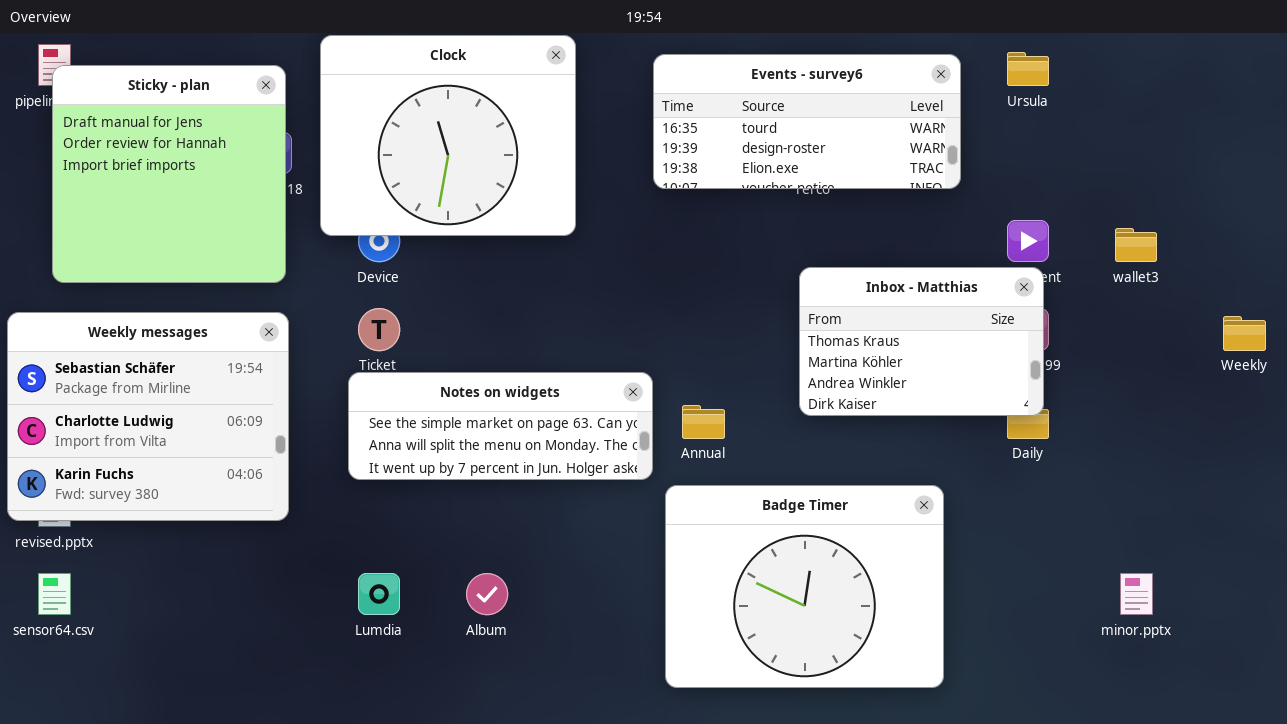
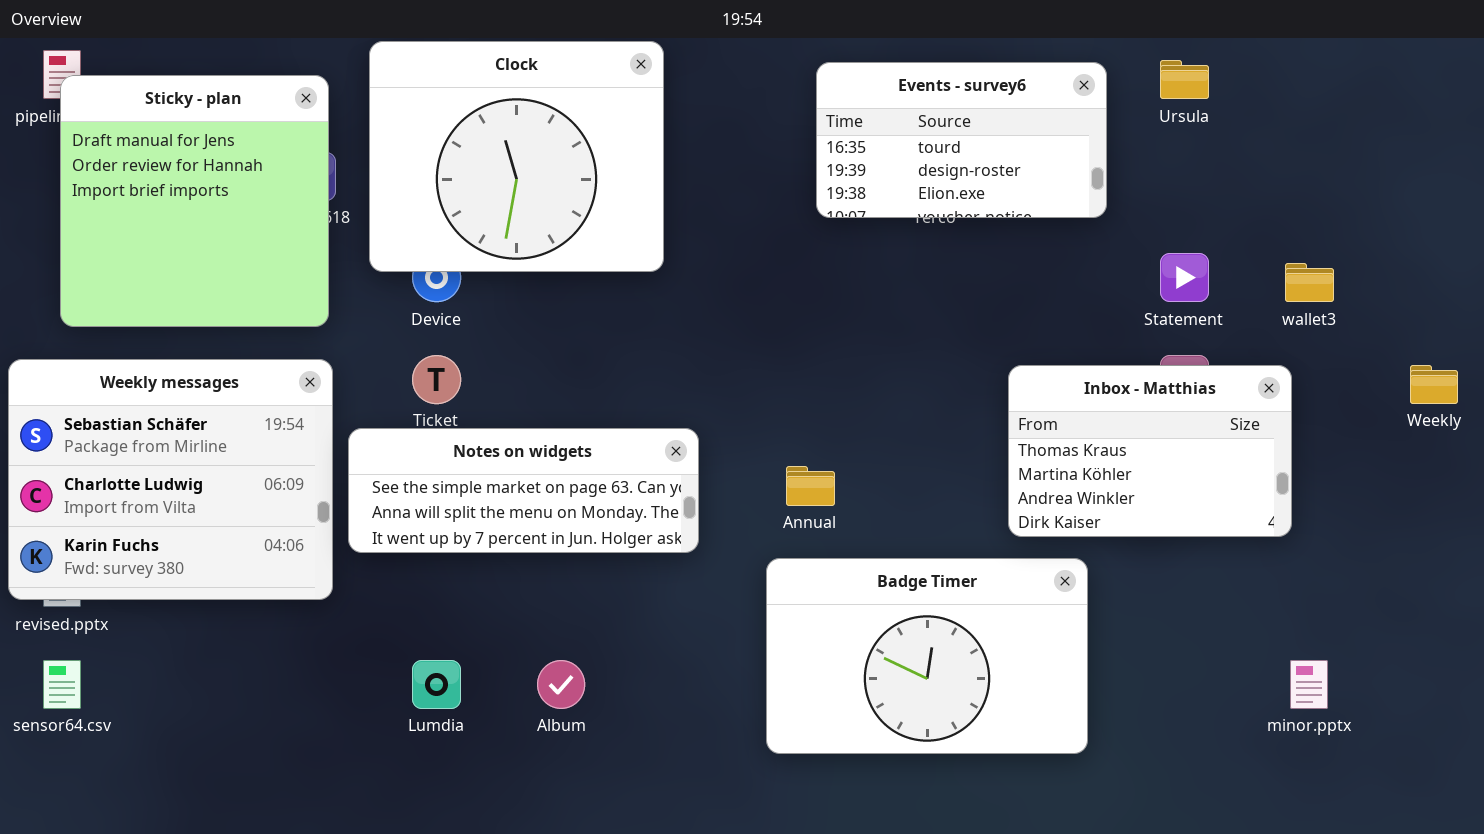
Events - survey6: [653,54,961,189] -> [816,62,1107,218], resized
Inbox - Matthias: [799,267,1044,416] -> [1008,365,1292,537], moved
Notes on widgets: [348,372,653,480] -> [348,428,699,553], moved
Badge Timer: [665,485,944,688] -> [766,558,1088,754], resized

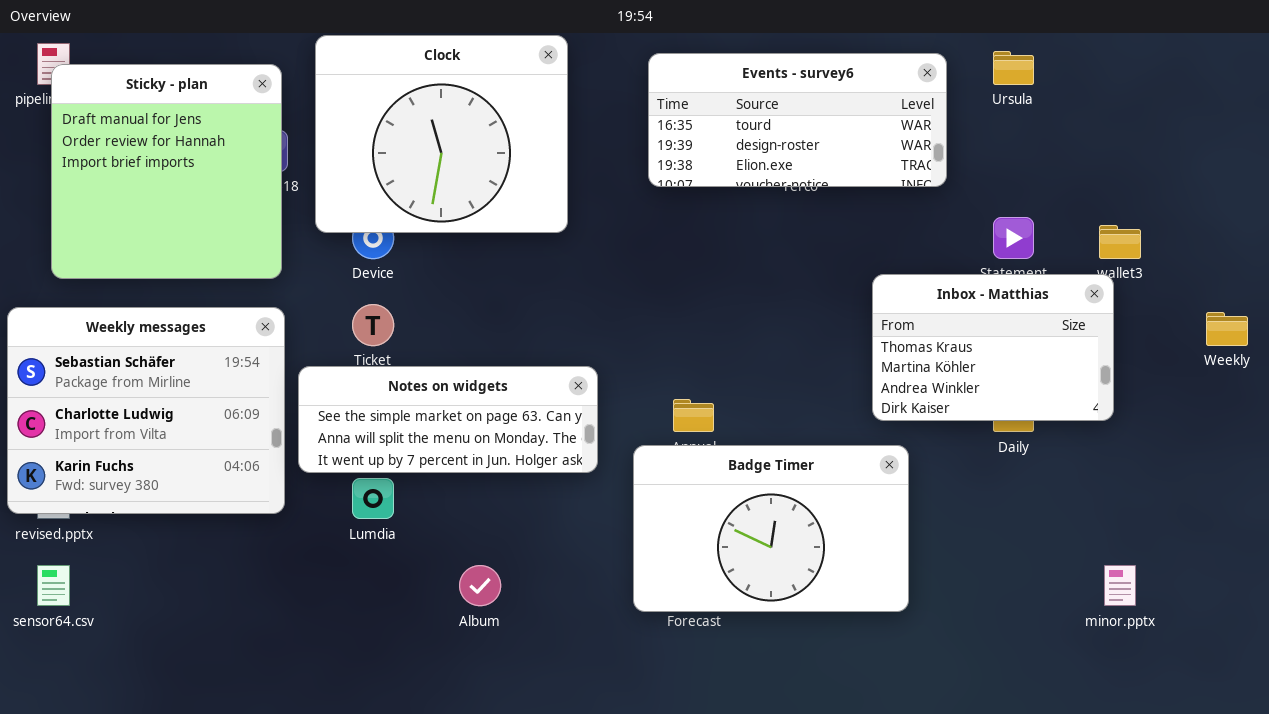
Events - survey6: [816,62,1107,218] -> [648,53,947,187], resized
Inbox - Matthias: [1008,365,1292,537] -> [872,274,1114,421], moved
Badge Timer: [766,558,1088,754] -> [633,445,909,612], moved
Lumdia: [412,660,461,709] -> [352,478,394,519], moved

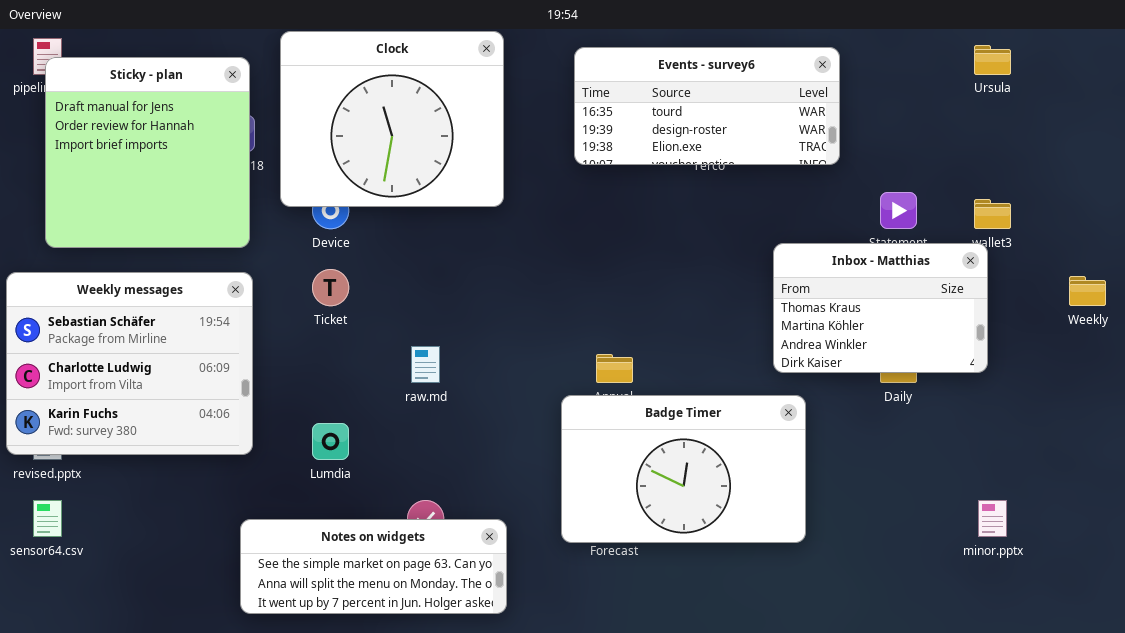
Ursula: [993,51,1034,85] -> [974,45,1011,75], moved
Notes on widgets: [298,366,598,473] -> [240,519,507,614], moved

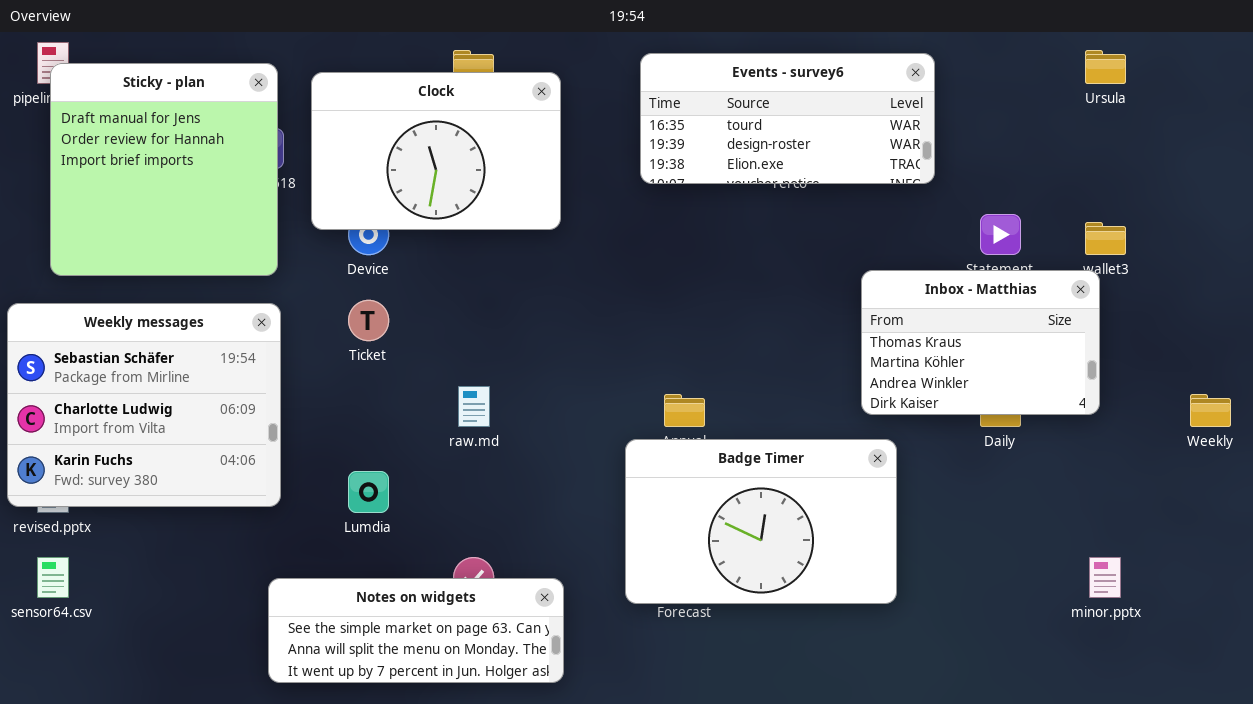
Clock: [280,31,504,207] -> [311,72,561,230], resized
Weekly: [1069,276,1106,306] -> [1190,394,1231,427], moved

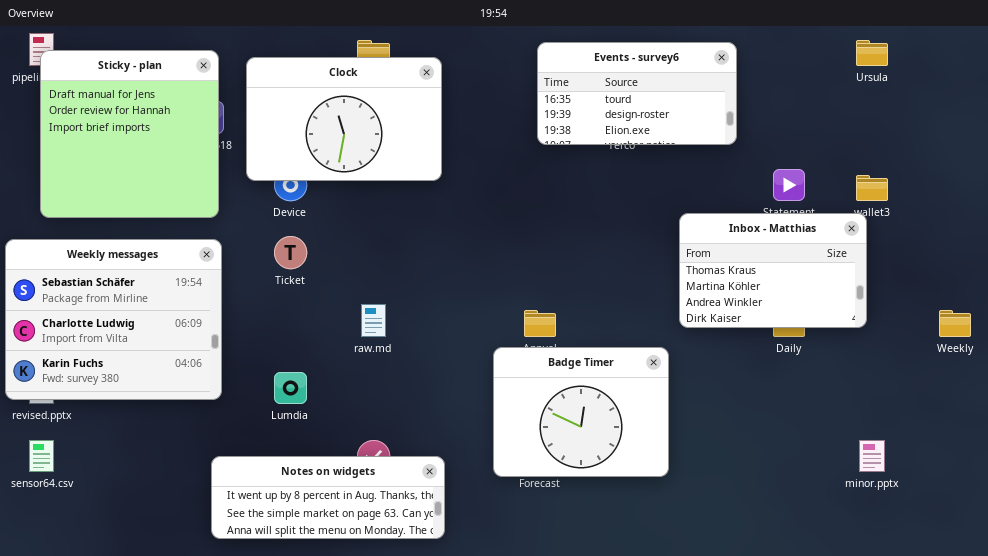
Events - survey6: [640,53,935,184] -> [537,42,737,145], resized
Badge Timer: [625,439,897,604] -> [493,347,669,477], resized
Notes on widgets: [268,578,564,683] -> [211,456,445,539], scrolled up 1 row

